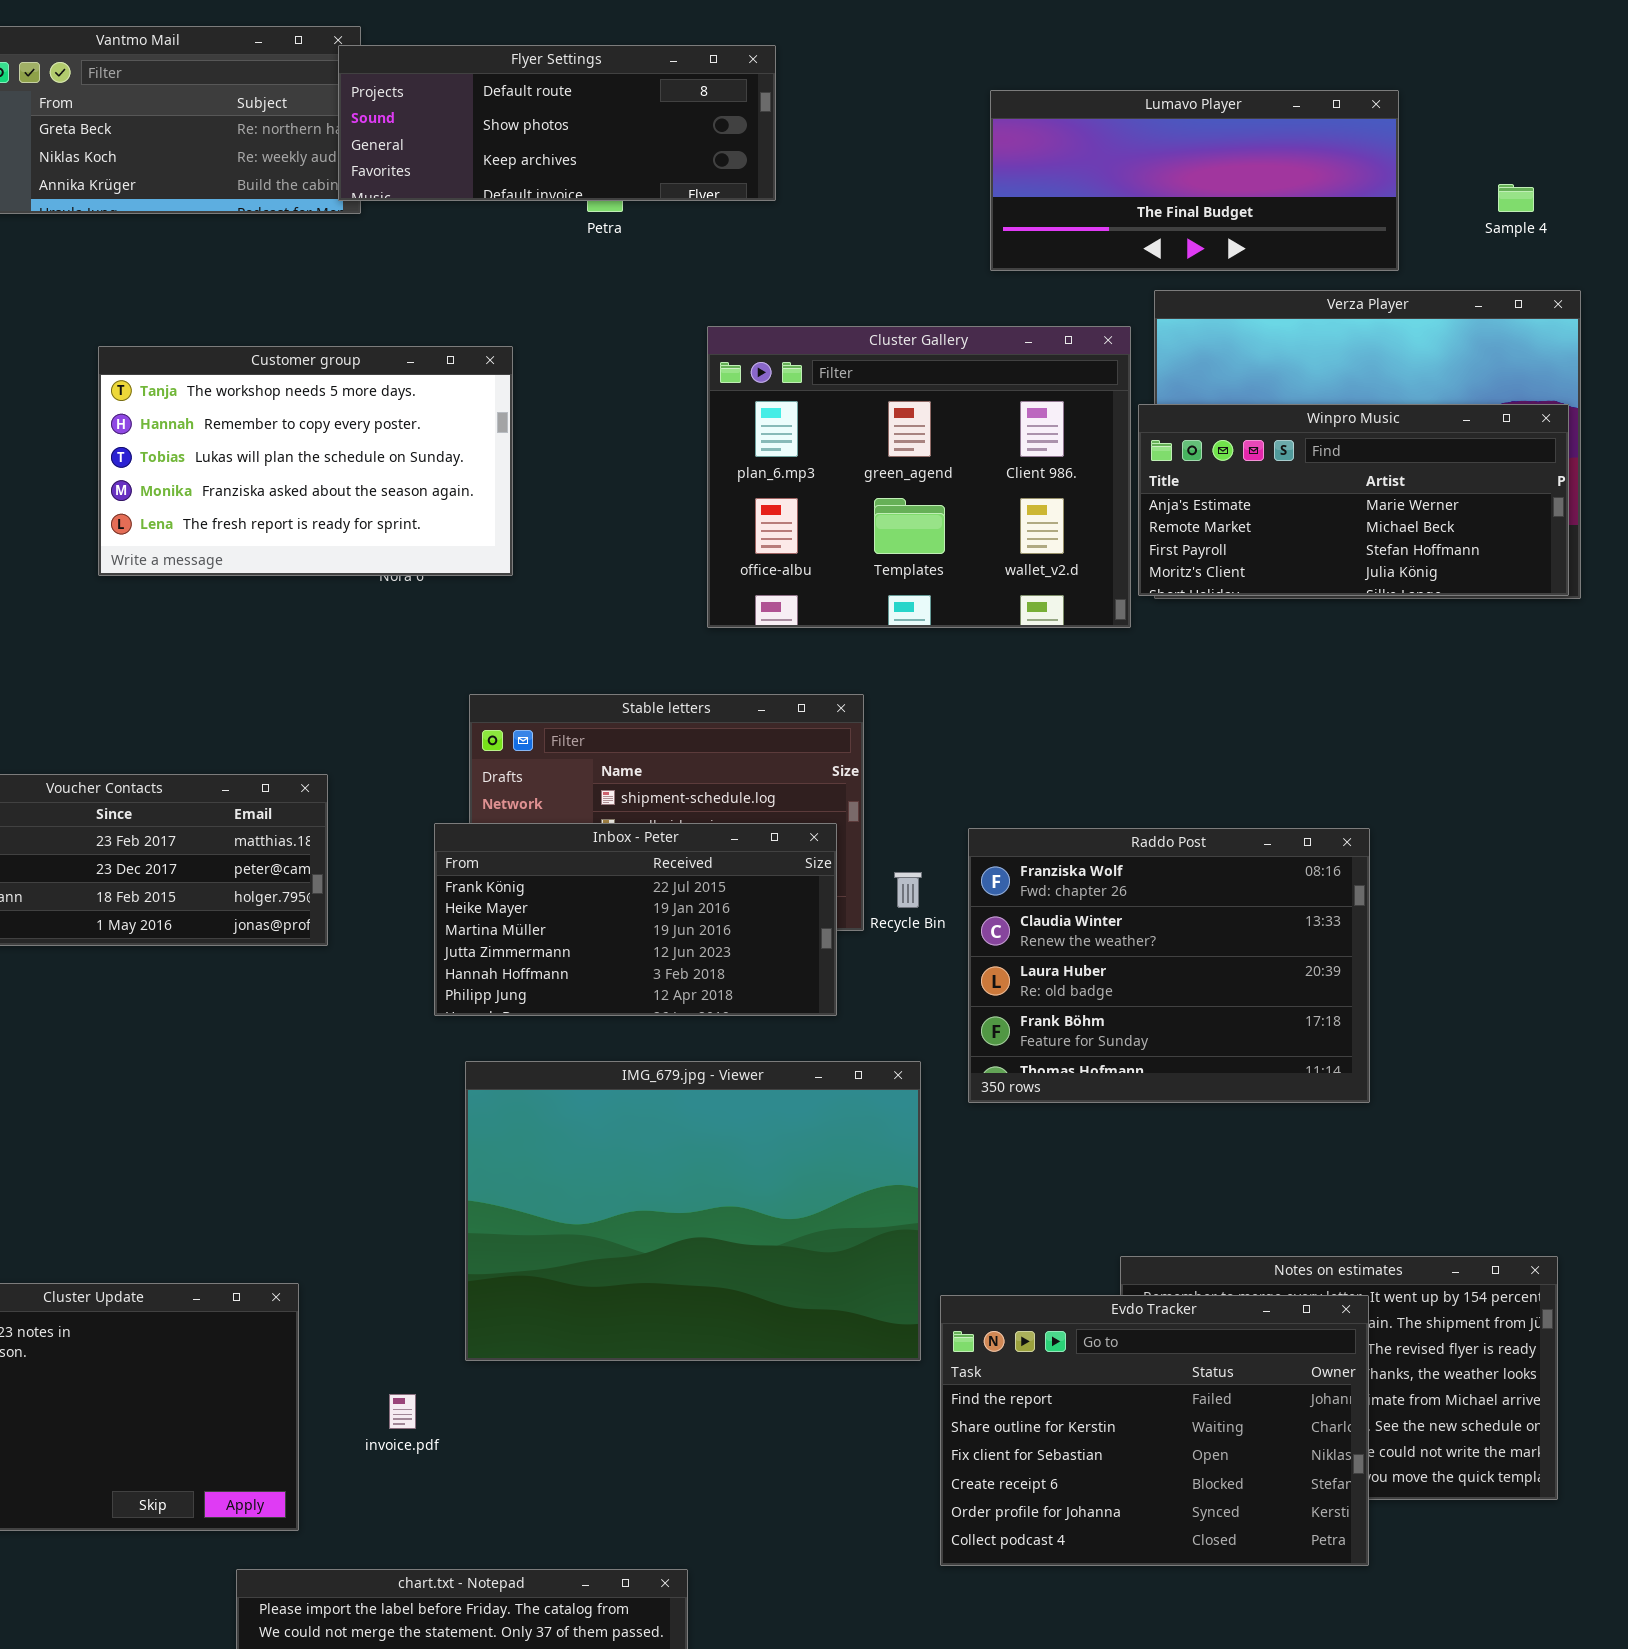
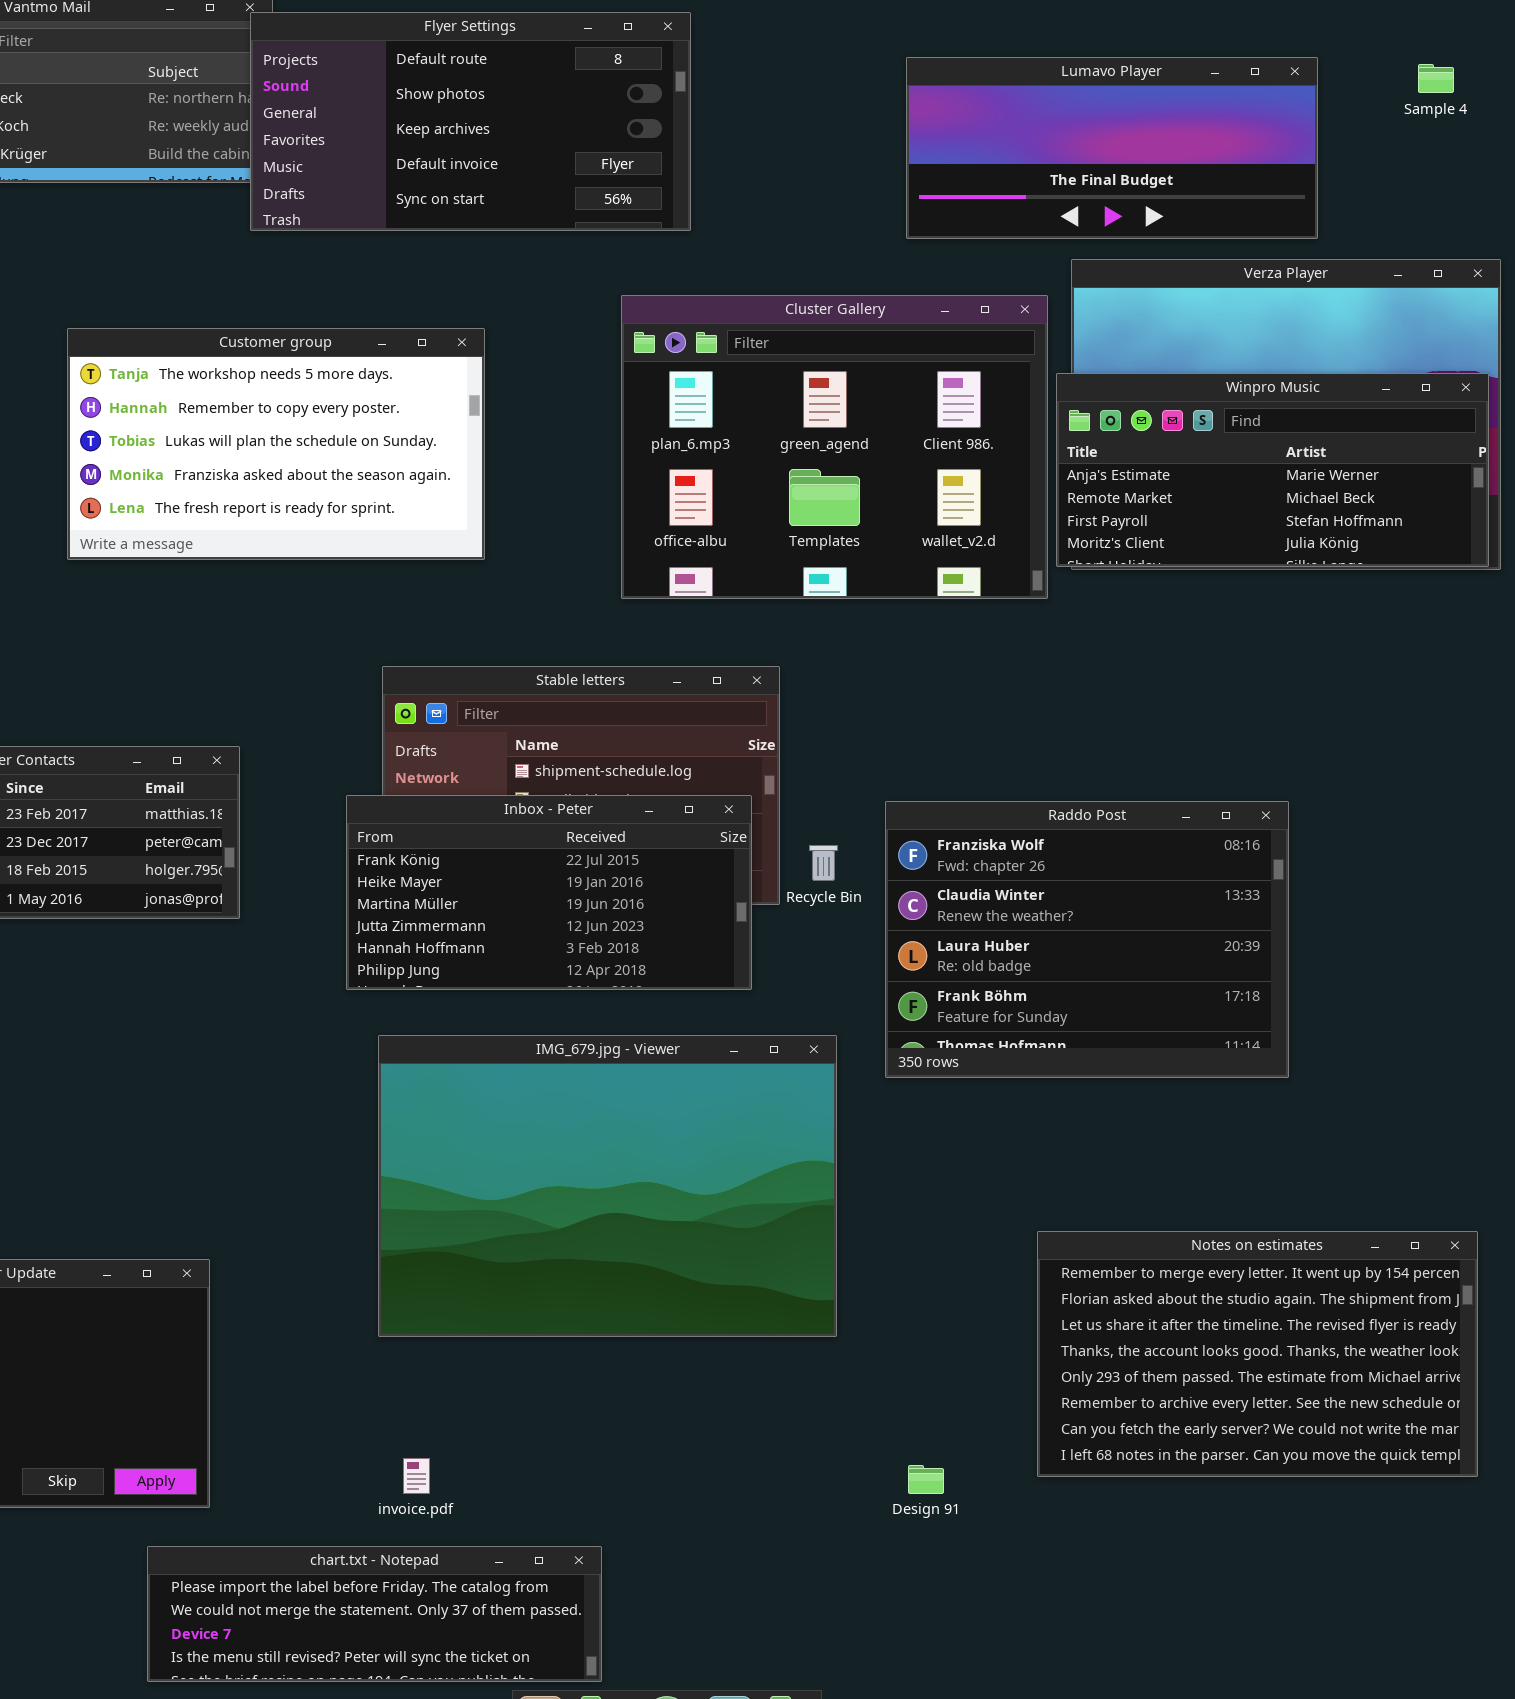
Flyer Settings: [338,45,776,201] -> [250,12,691,231], resized
Sample 4: [1498,184,1534,212] -> [1418,64,1454,93], moved
Customer group: [98,346,513,576] -> [67,328,485,560], moved
Evdo Tracker: [940,1295,1369,1566] -> none, closed
invoice.pdf: [389,1394,416,1429] -> [403,1458,430,1494], moved

